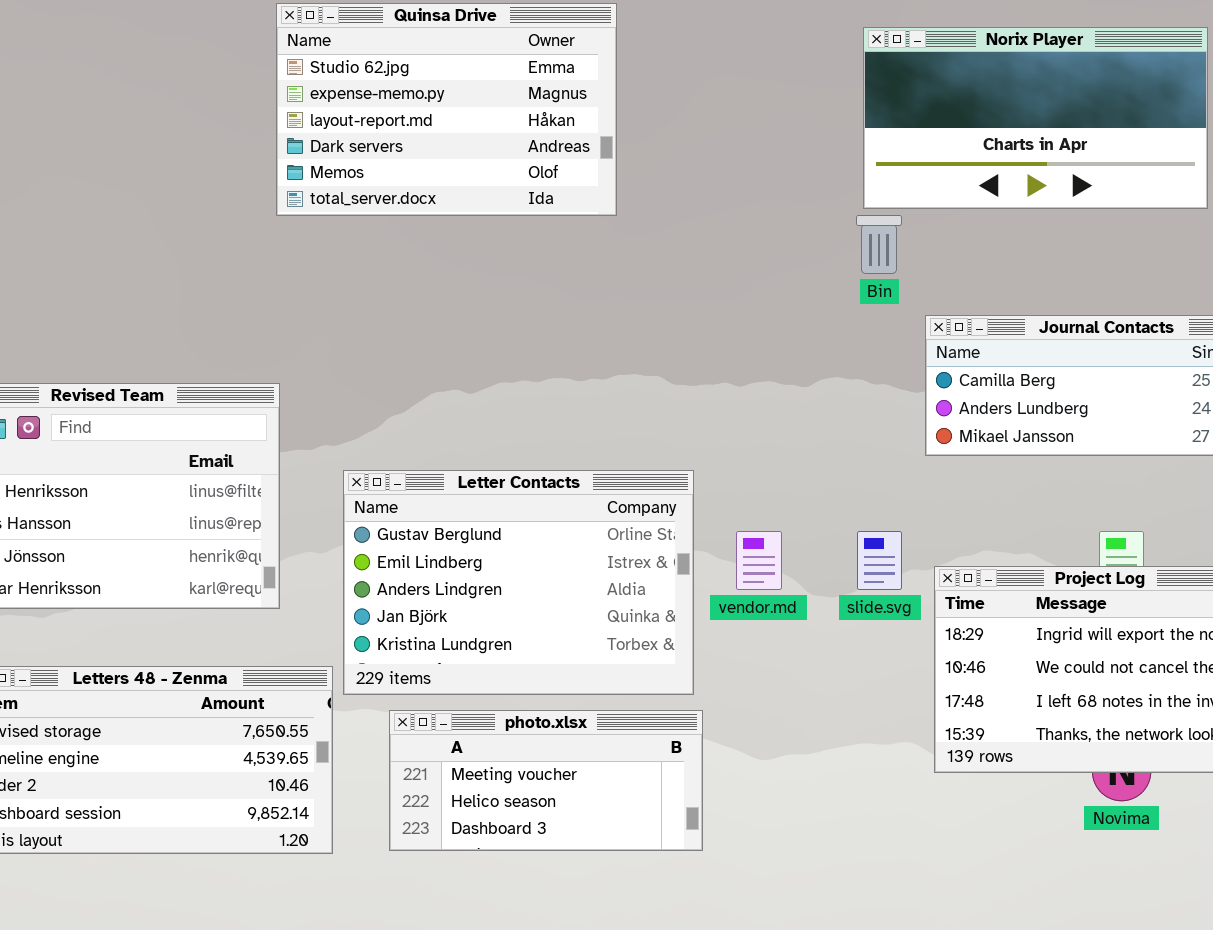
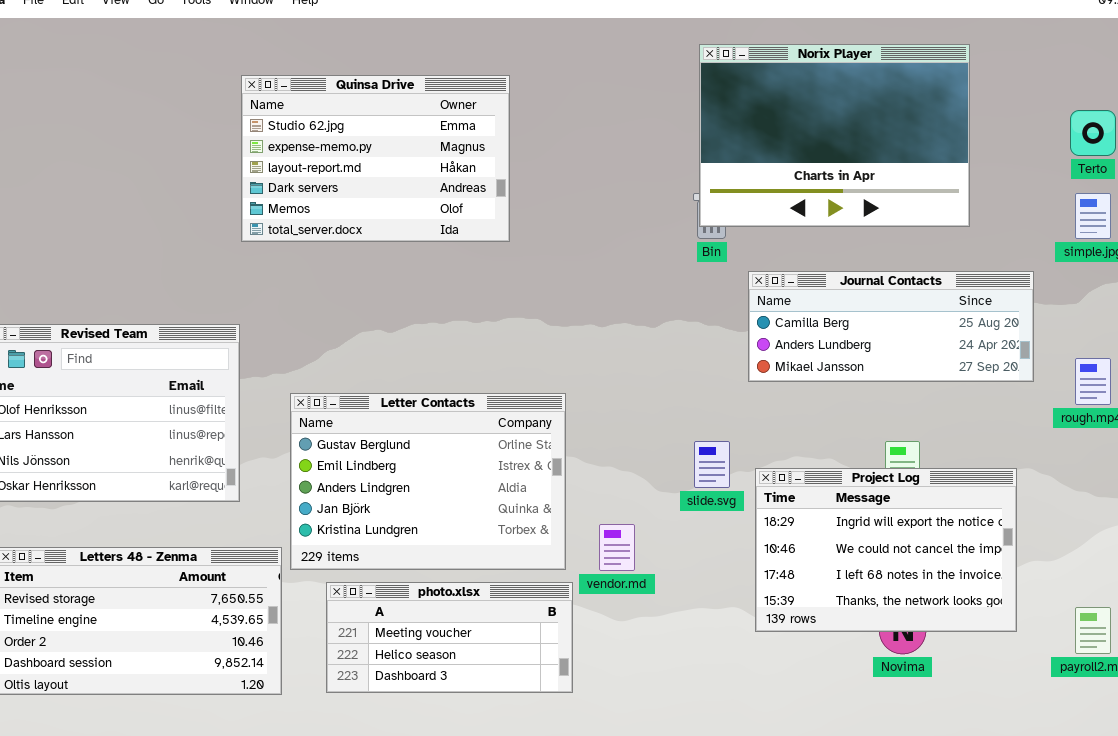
Quinsa Drive: [276,3,617,216] -> [241,75,510,242], moved
Norix Player: [863,27,1208,209] -> [699,44,970,227], resized
vendor.md: [736,531,782,590] -> [599,524,635,571], moved

